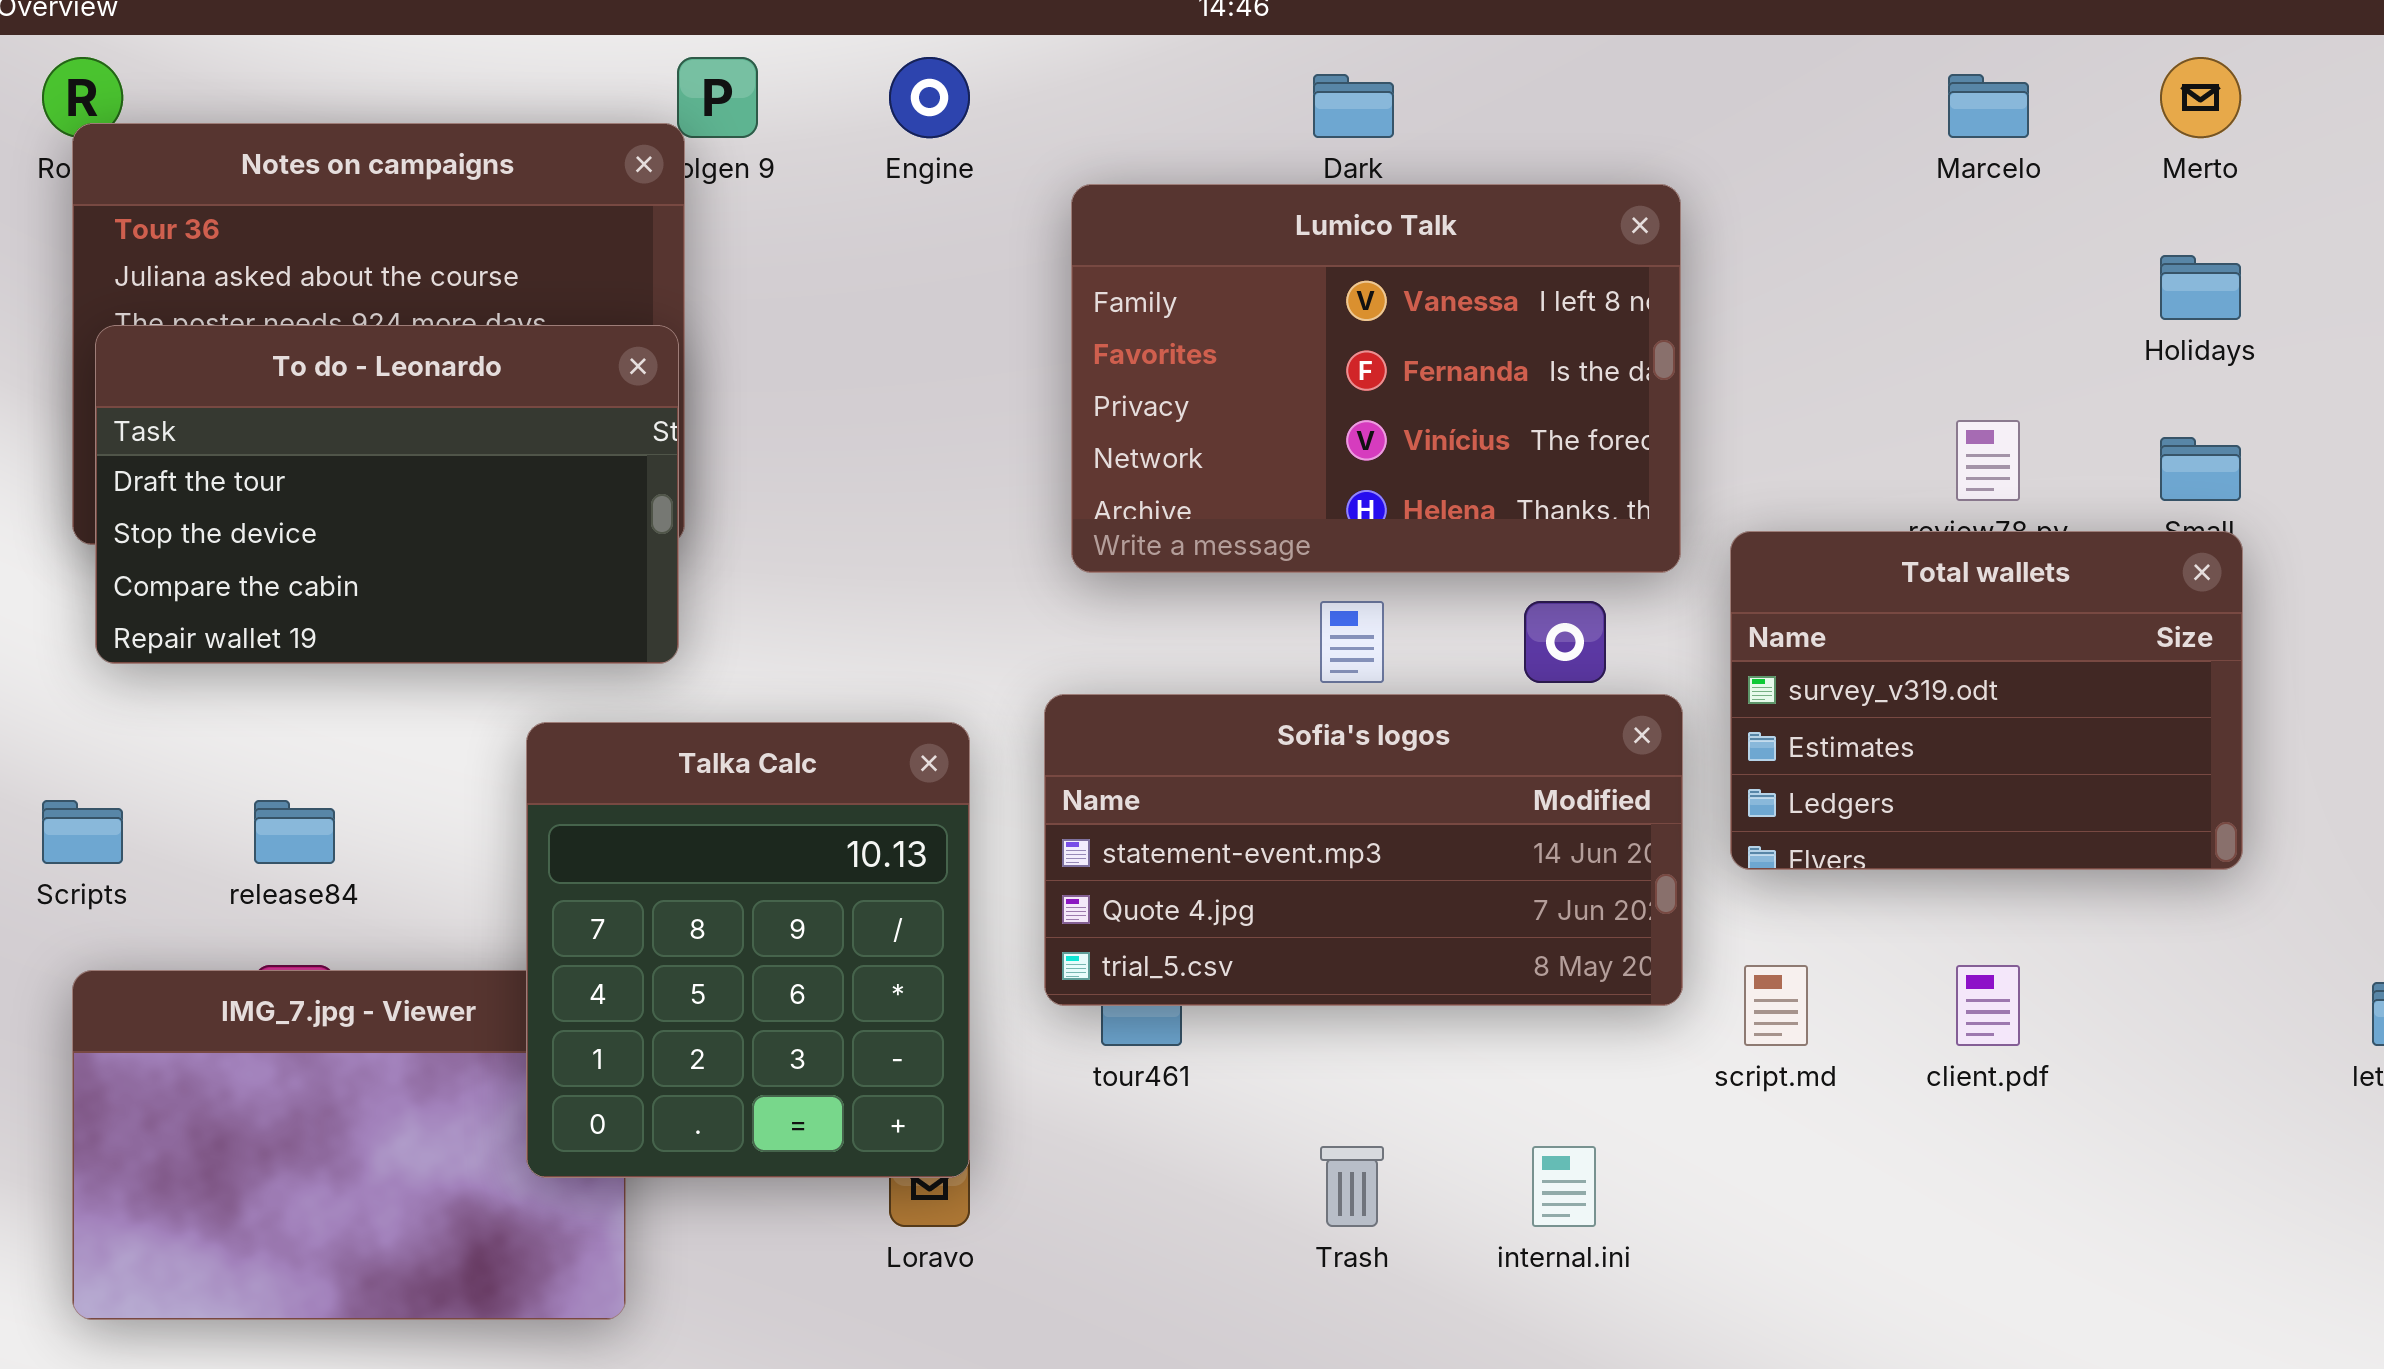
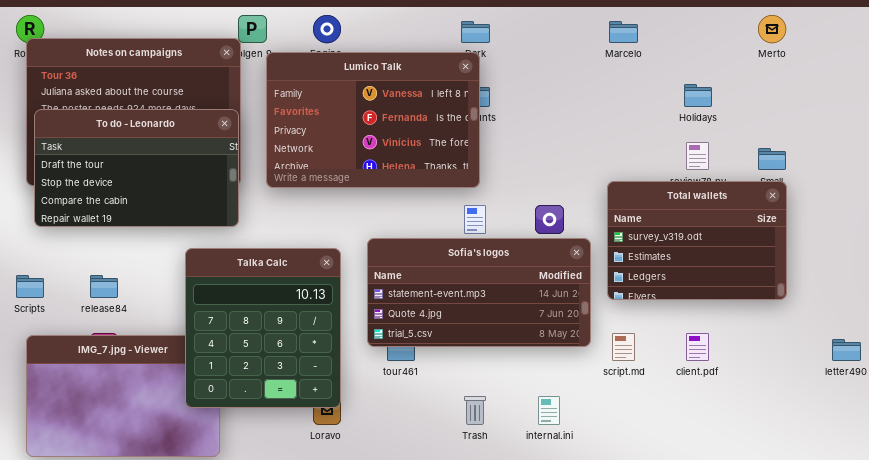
Marcelo: [1948,74,2029,138] -> [609,21,638,43], moved
Lumico Talk: [1071,184,1681,573] -> [266,52,480,188], moved
Holidays: [2160,255,2241,320] -> [684,84,712,107], moved

